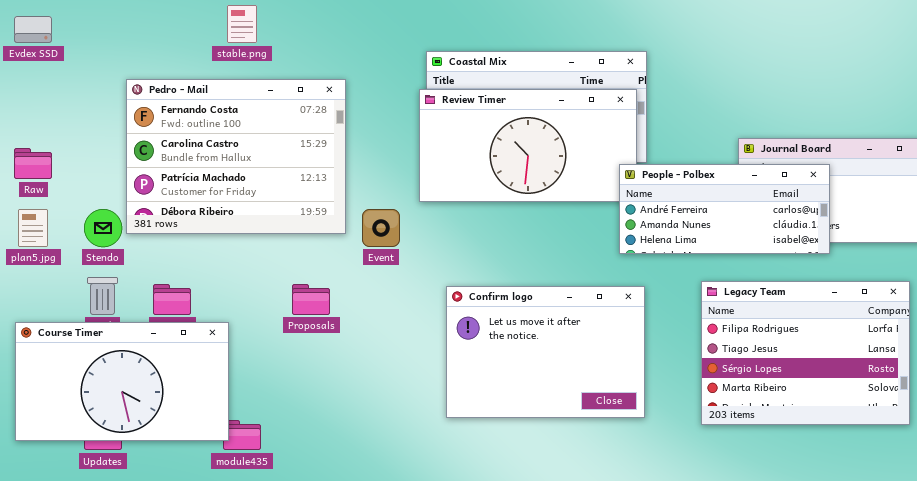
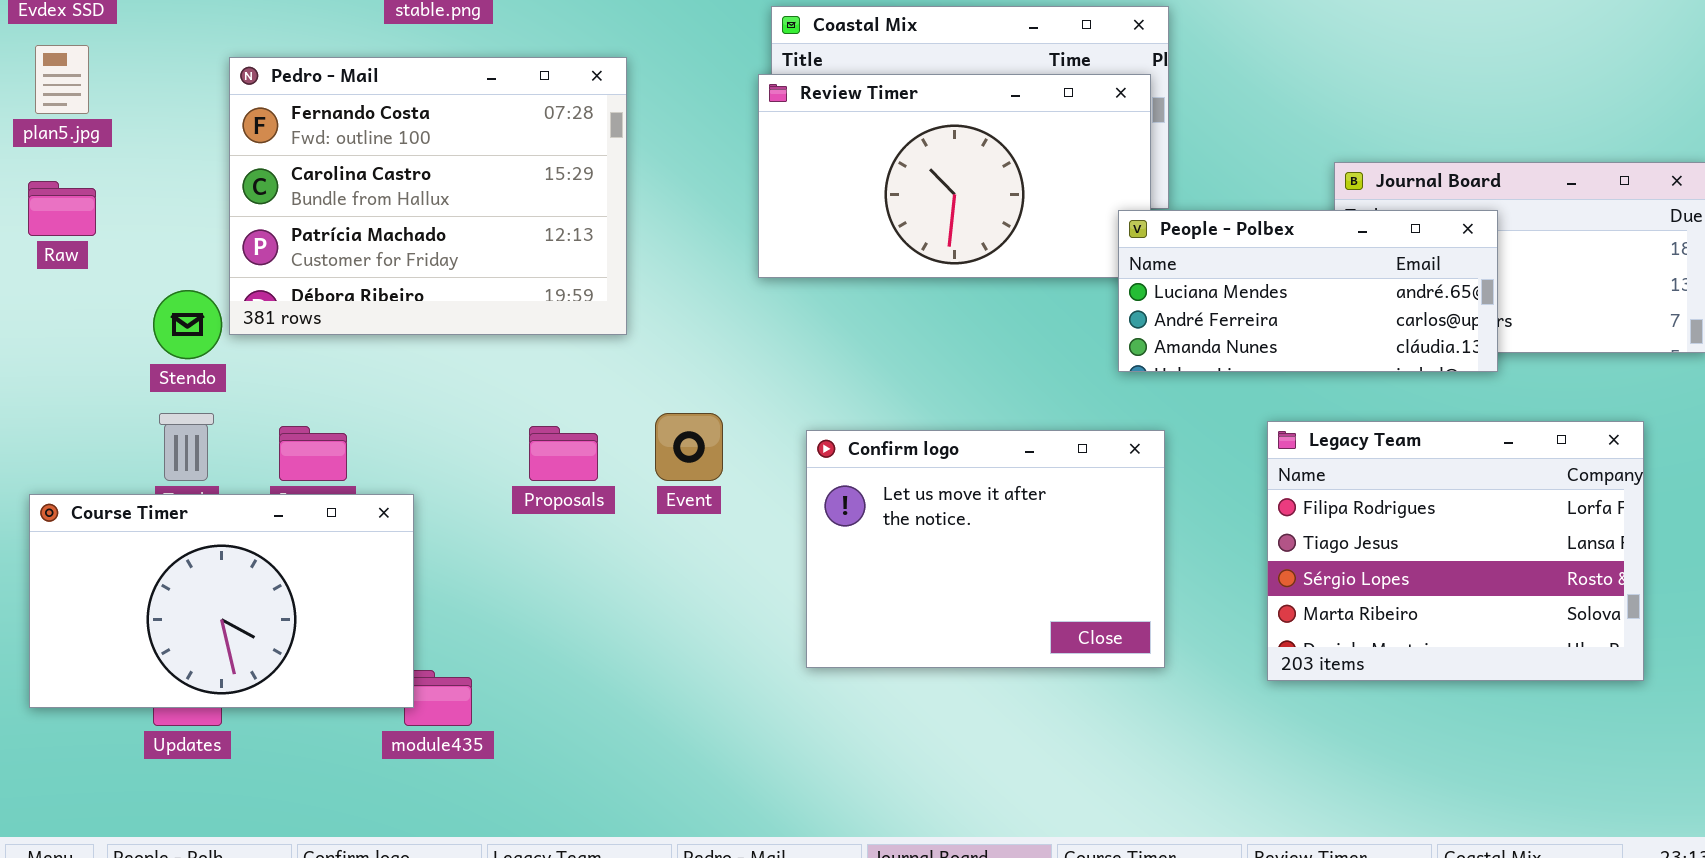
People - Polbex: [619,164,830,254] -> [1118,210,1498,372], scrolled up 1 row
plan5.jpg: [18,209,48,247] -> [35,45,89,114], moved
Event: [362,209,400,247] -> [655,413,723,481], moved

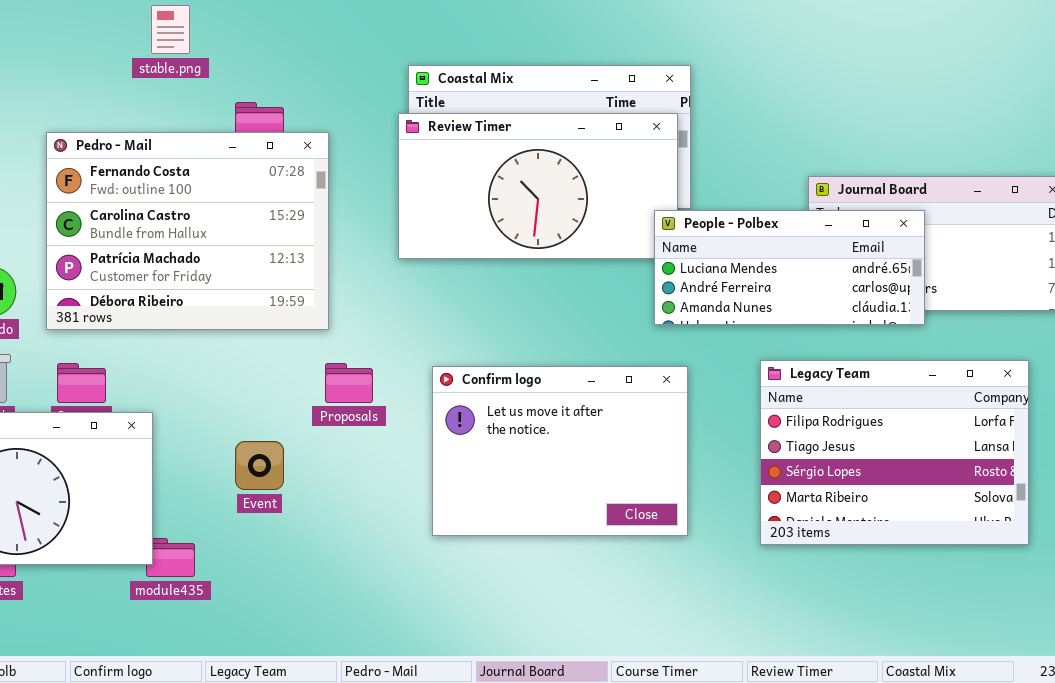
Pedro - Mail: [229,57,627,335] -> [46,132,329,330], moved
Event: [655,413,723,481] -> [235,441,284,490], moved
Proposals: [529,426,598,481] -> [325,363,373,403], moved

